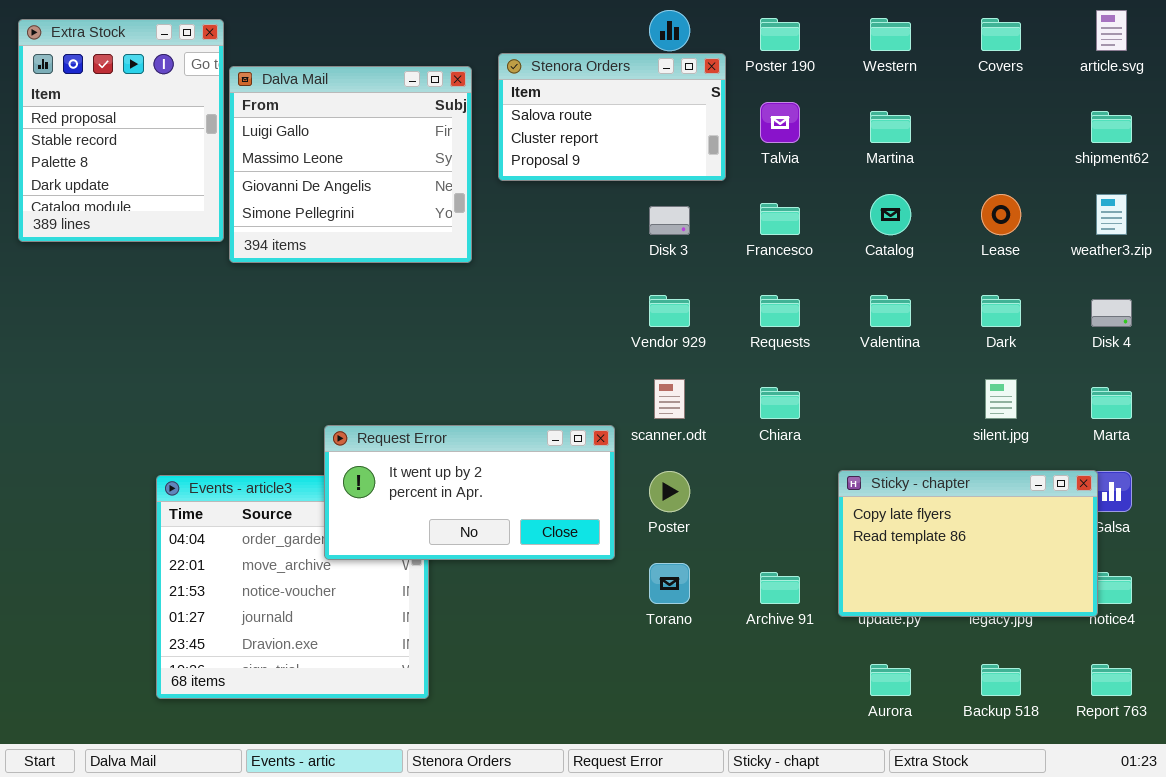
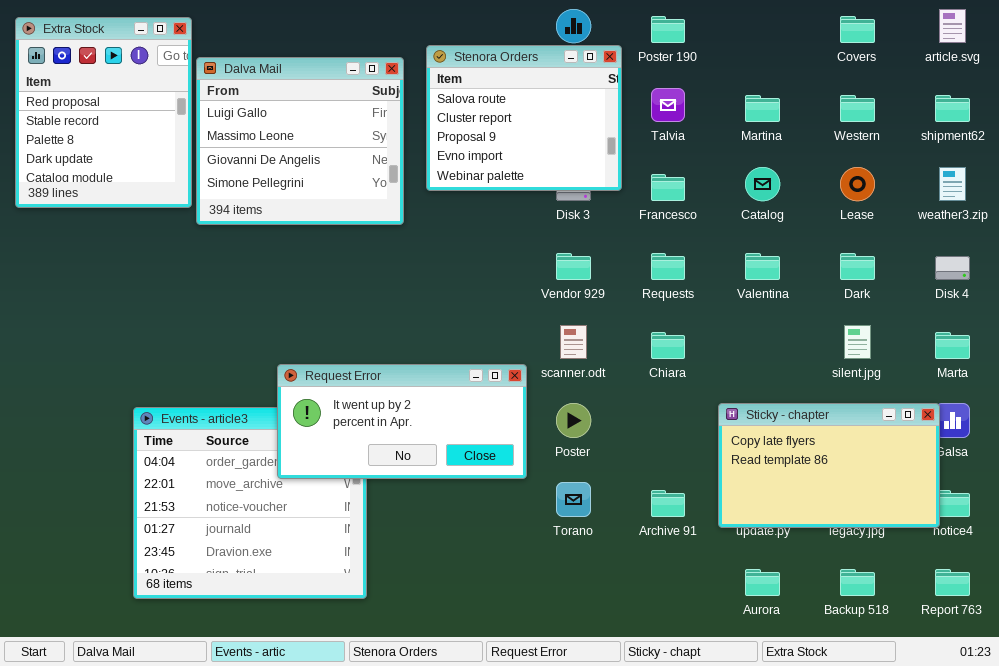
Western: [870,18,911,51] -> [840,95,875,122], moved
Stenora Orders: [498,53,726,181] -> [426,45,622,191], resized

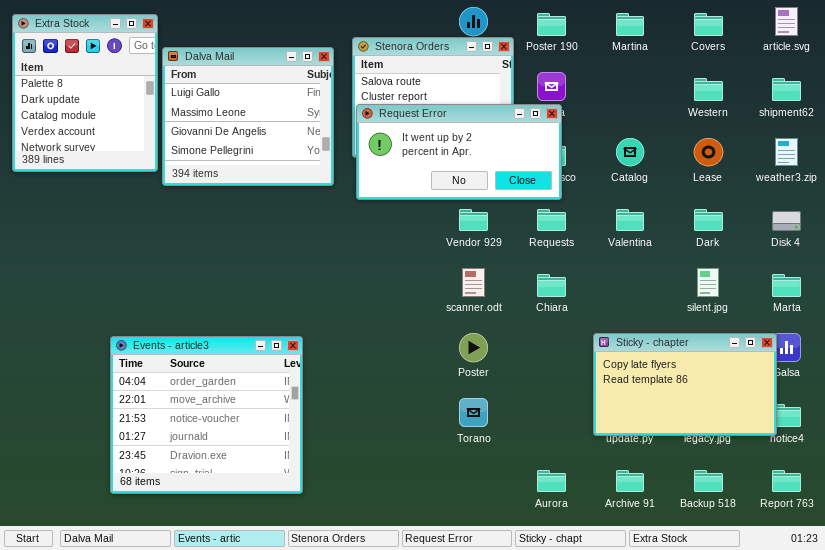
Extra Stock: [15,17,192,208] -> [12,14,158,172], scrolled down 2 rows
Martina: [745,95,780,122] -> [616,13,644,36], moved
Request Error: [277,364,527,479] -> [356,104,562,200], moved
Archive 91: [651,490,685,517] -> [616,470,644,492], moved
Aurora: [745,569,780,596] -> [537,470,566,492], moved

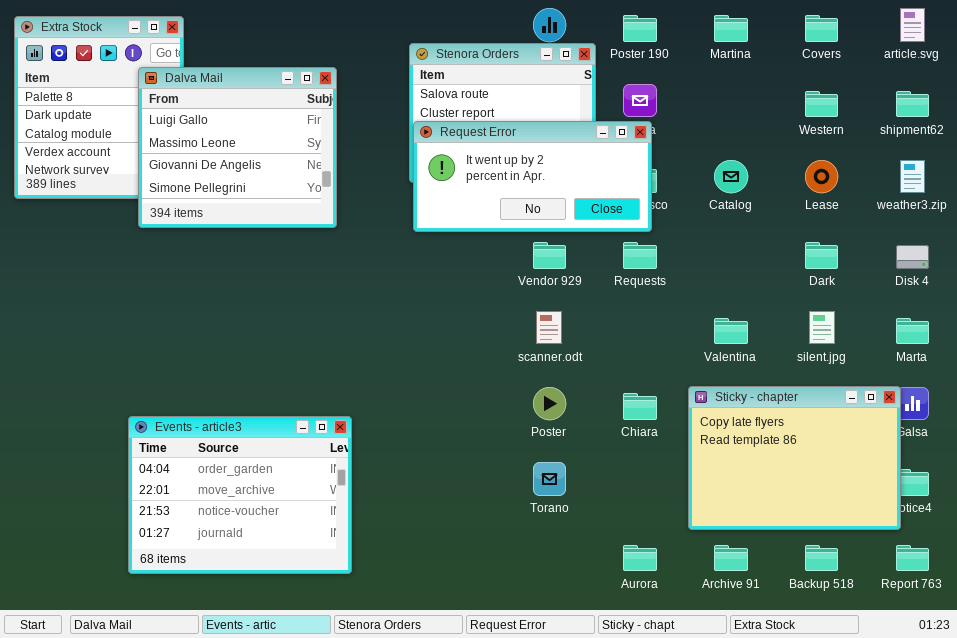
Dalva Mail: [162,47,334,186] -> [138,67,337,228], moved
Valentina: [616,209,644,231] -> [714,318,748,344], moved
Chiara: [537,274,566,297] -> [623,393,657,420], moved
Sticky - chapter: [593,333,777,436] -> [688,386,901,530], resized
Events - article3: [110,336,303,494] -> [128,416,352,574], resized

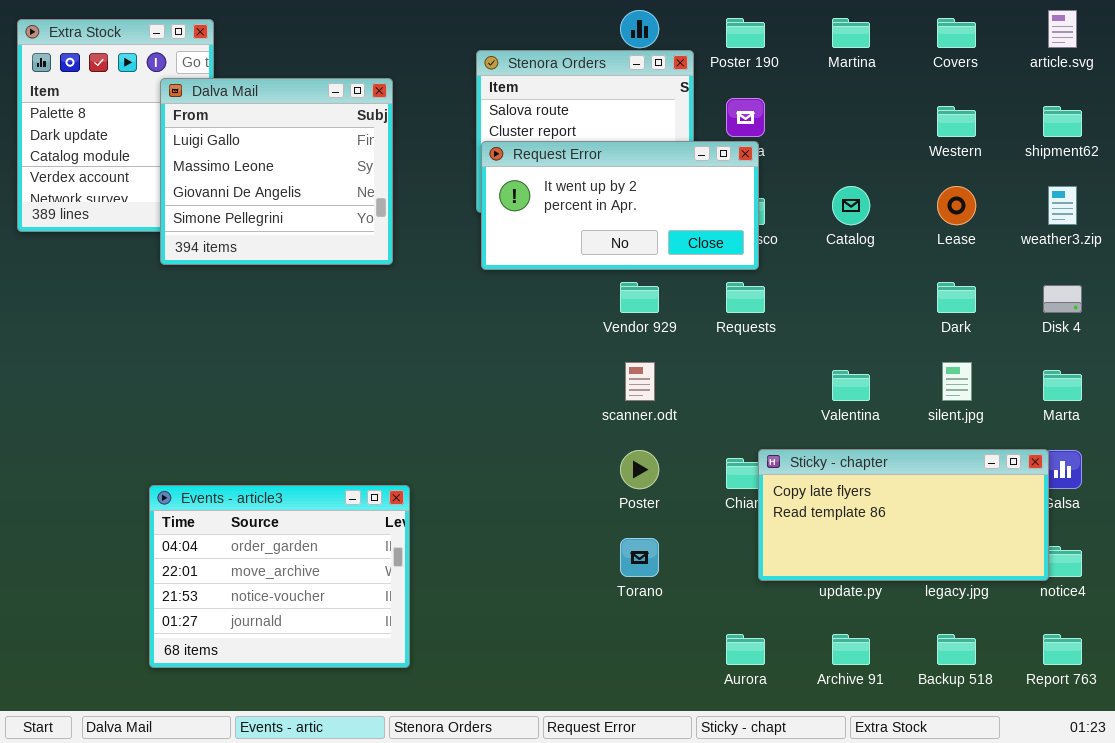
Sticky - chapter: [688,386,901,530] -> [758,449,1049,581], resized

